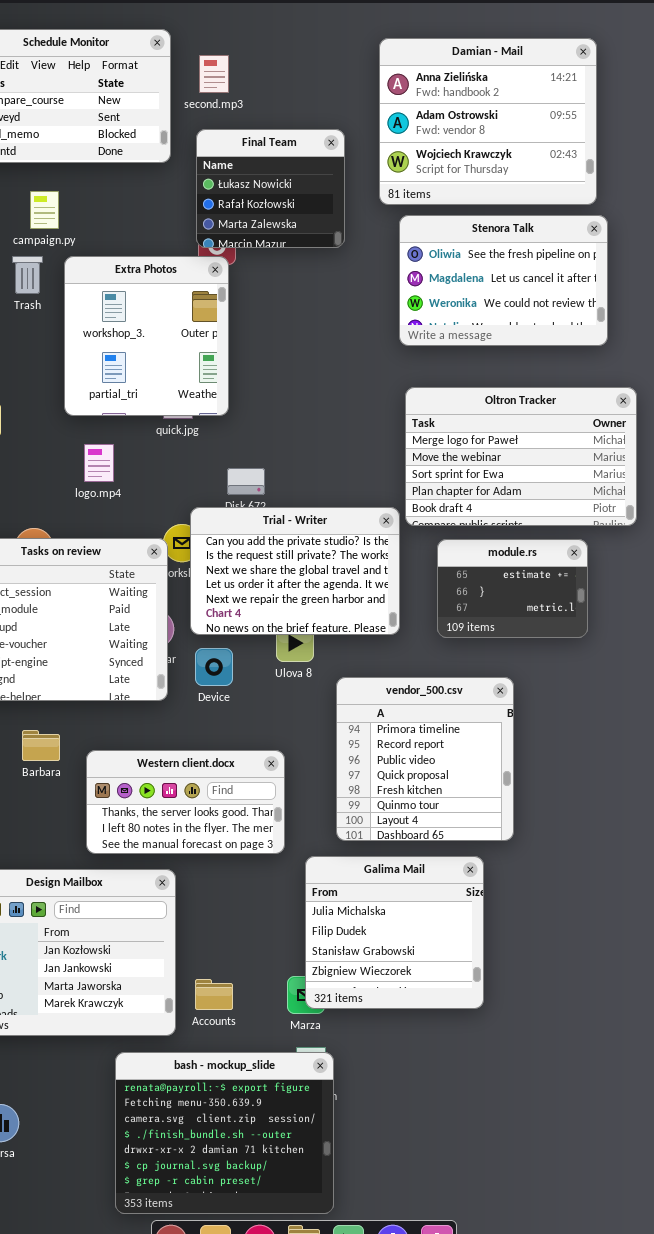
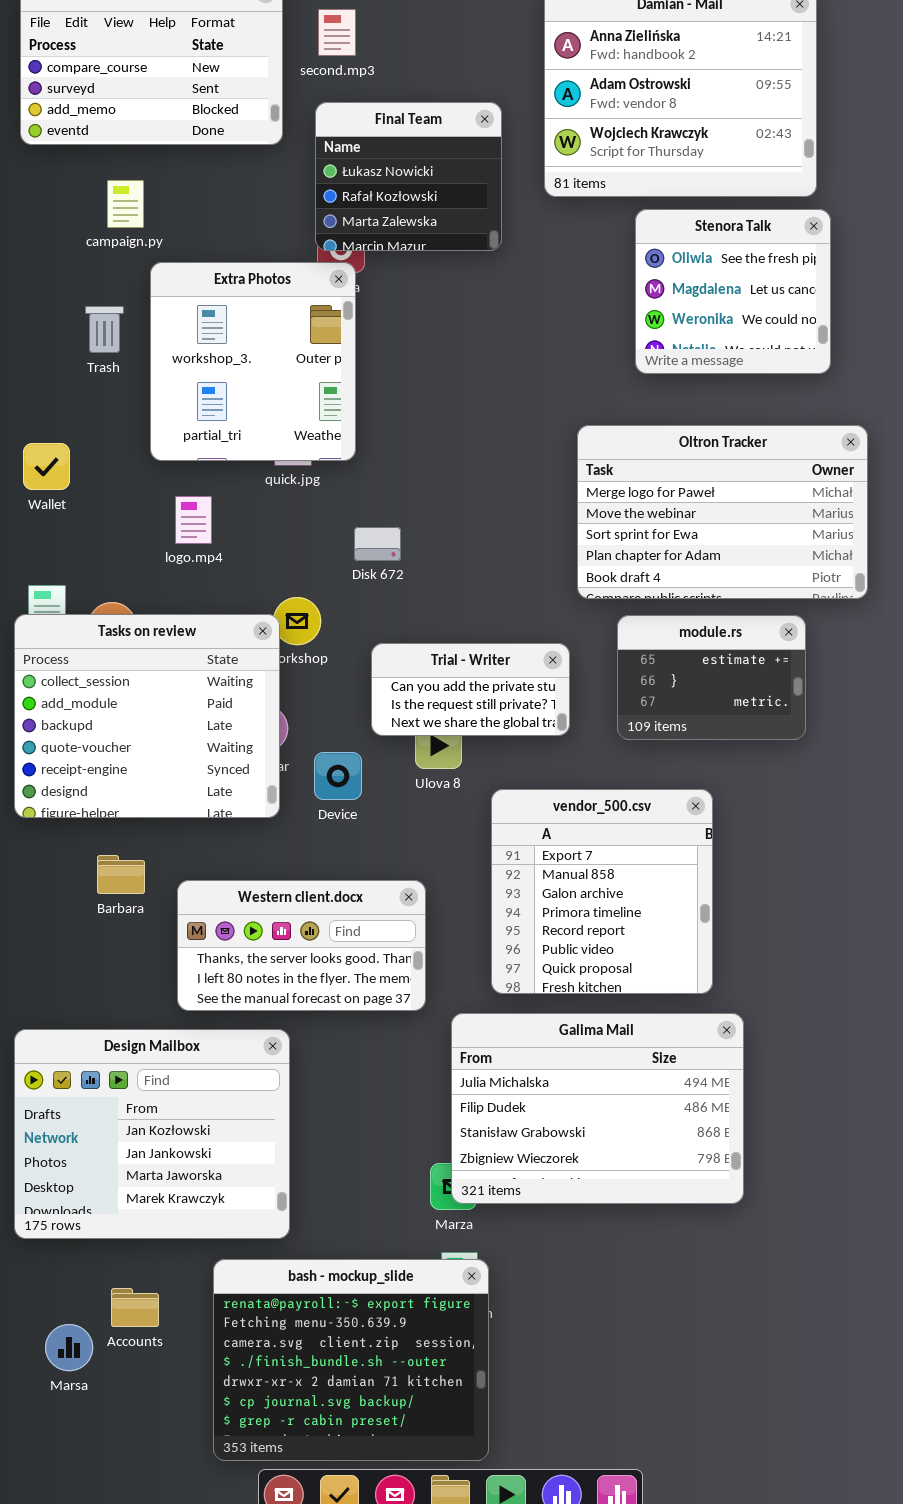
Stenora Talk: [399,215,608,346] -> [635,209,831,374], resized
Trash: [12,256,43,294] -> [85,306,124,353], moved
Trial - Writer: [190,507,400,635] -> [371,643,570,736], resized
vendor_500.csv: [336,677,514,841] -> [491,789,713,994], scrolled up 3 rows
Galima Mail: [305,856,484,1009] -> [451,1013,744,1204], resized
Accounts: [195,979,233,1010] -> [111,1288,159,1327], moved

